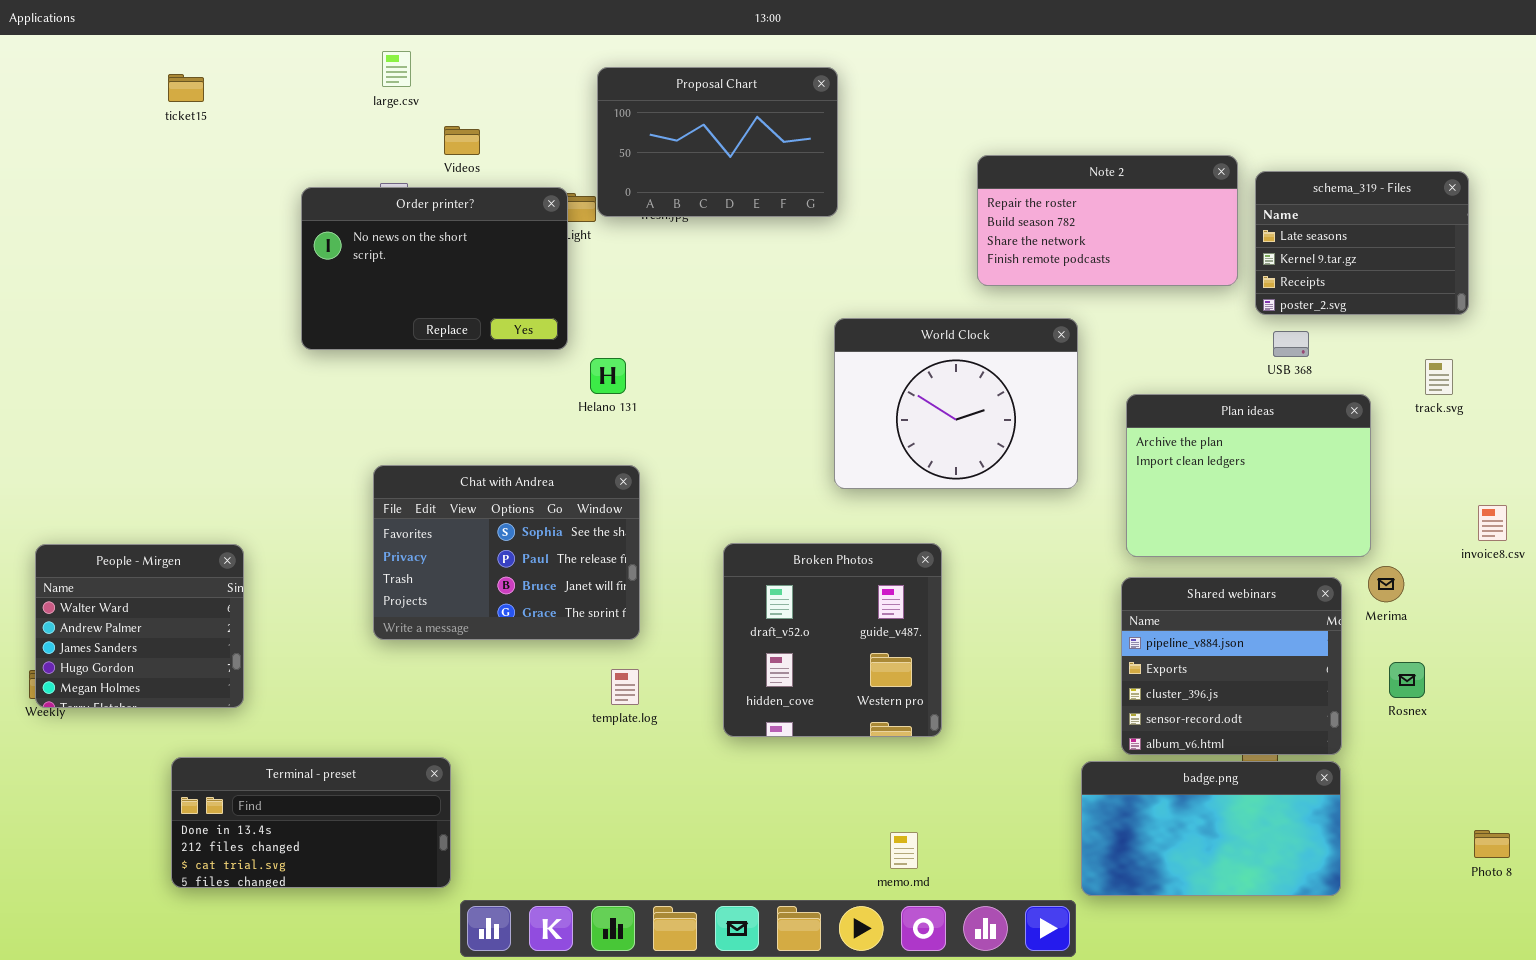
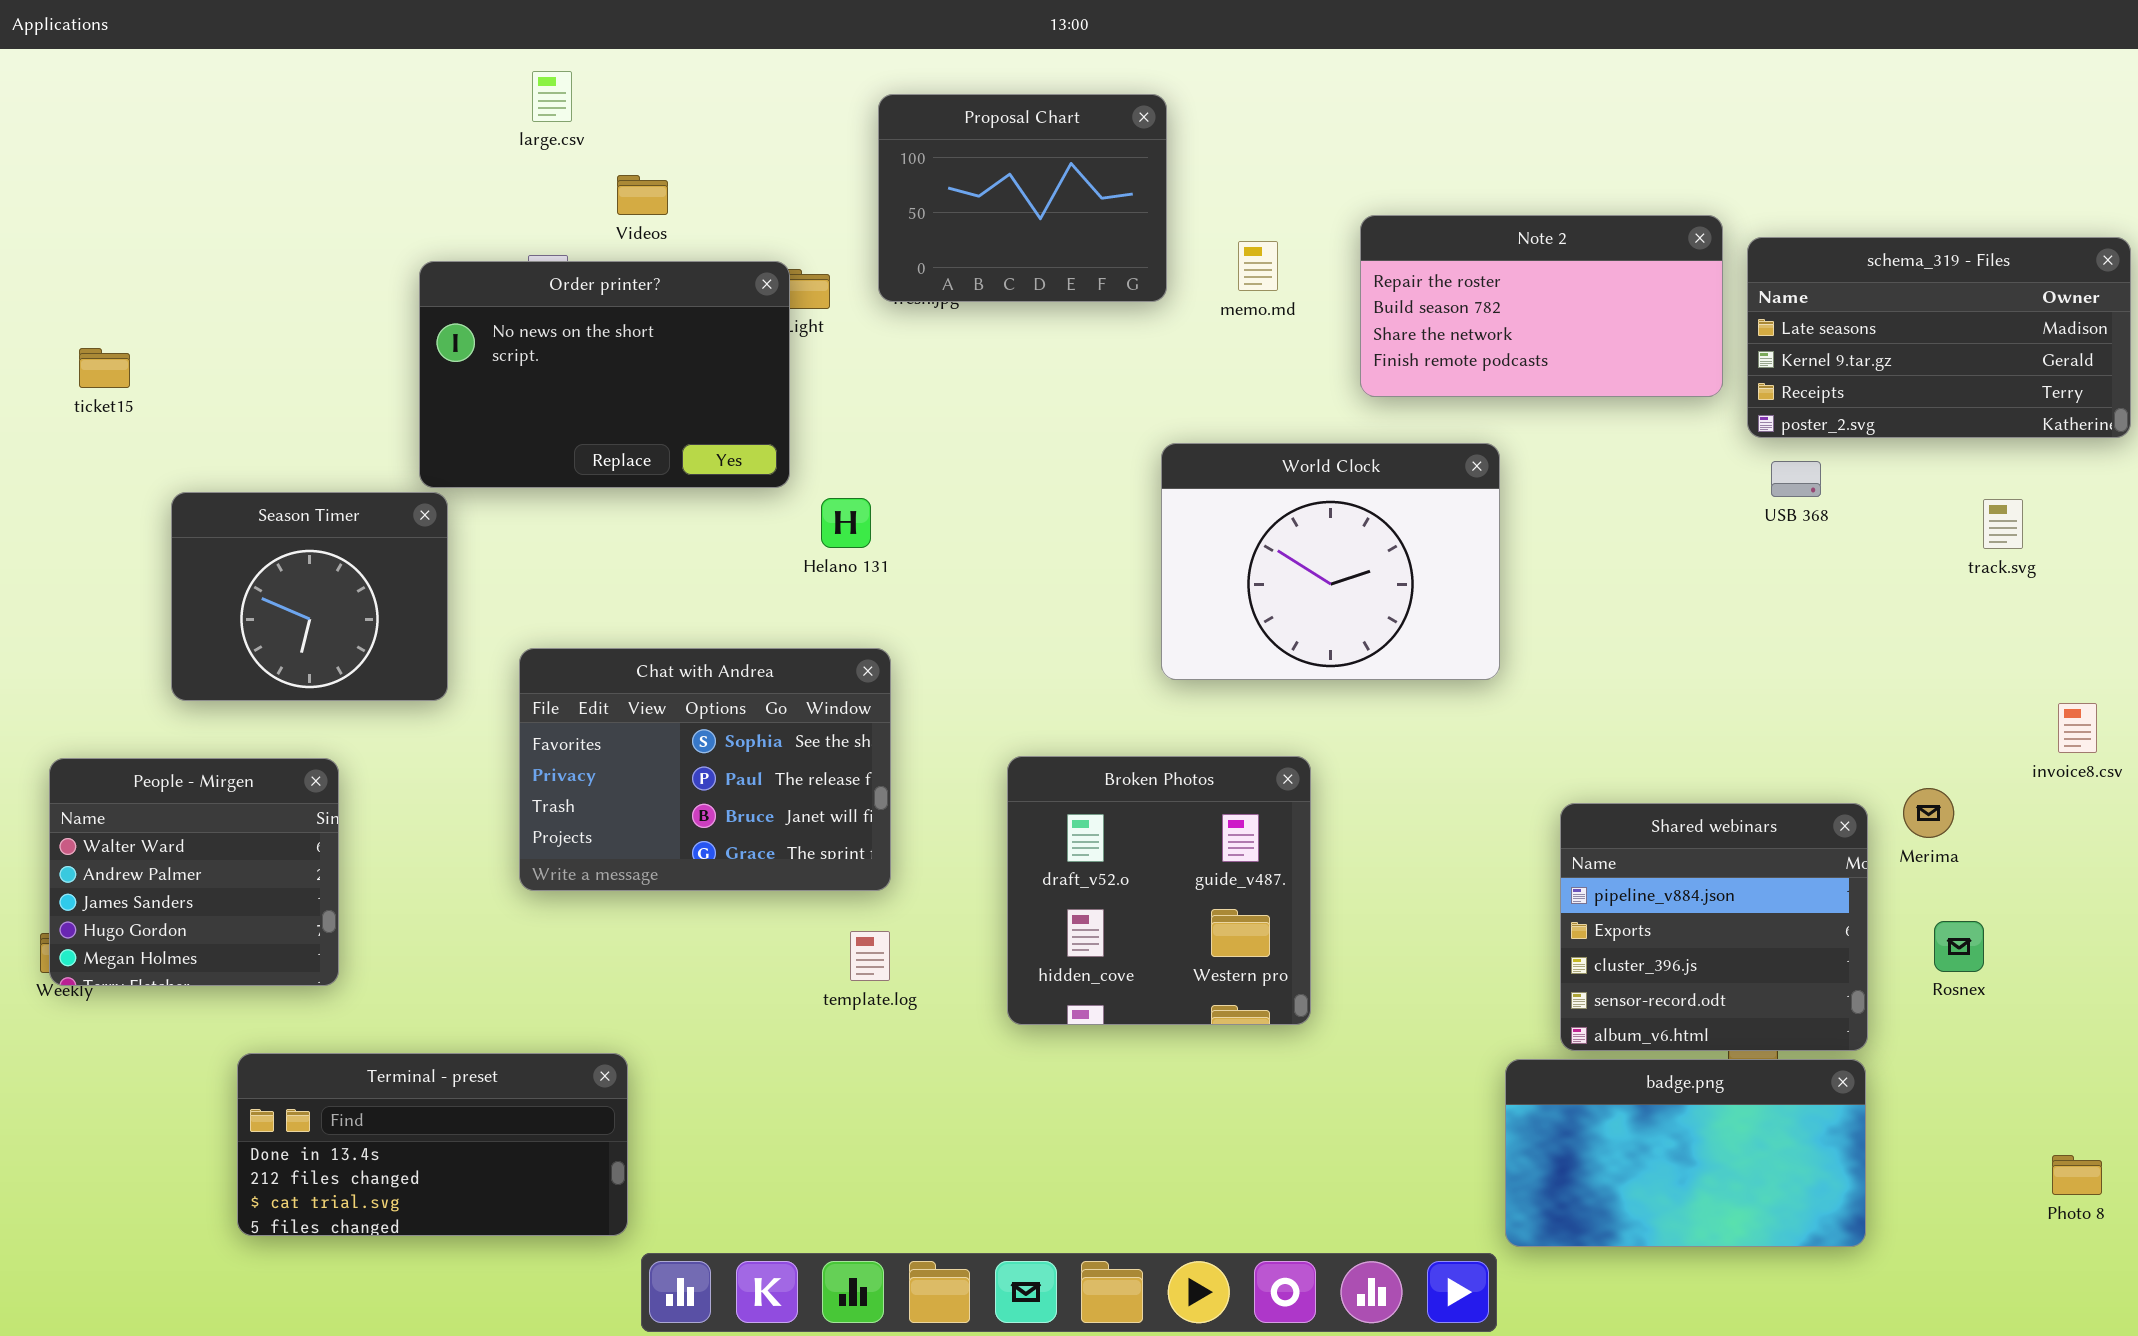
Proposal Chart: [597,67,838,217] -> [878,94,1167,302], resized
ticket15: [168,74,204,102] -> [79,348,130,388], moved
schema_319 - Files: [1255,171,1469,315] -> [1747,237,2131,438], resized
Season Timer: none -> [171,492,448,701], opened
Plan ideas: [1126,394,1371,557] -> none, closed
memo.md: [890,832,918,869] -> [1238,241,1278,291], moved

